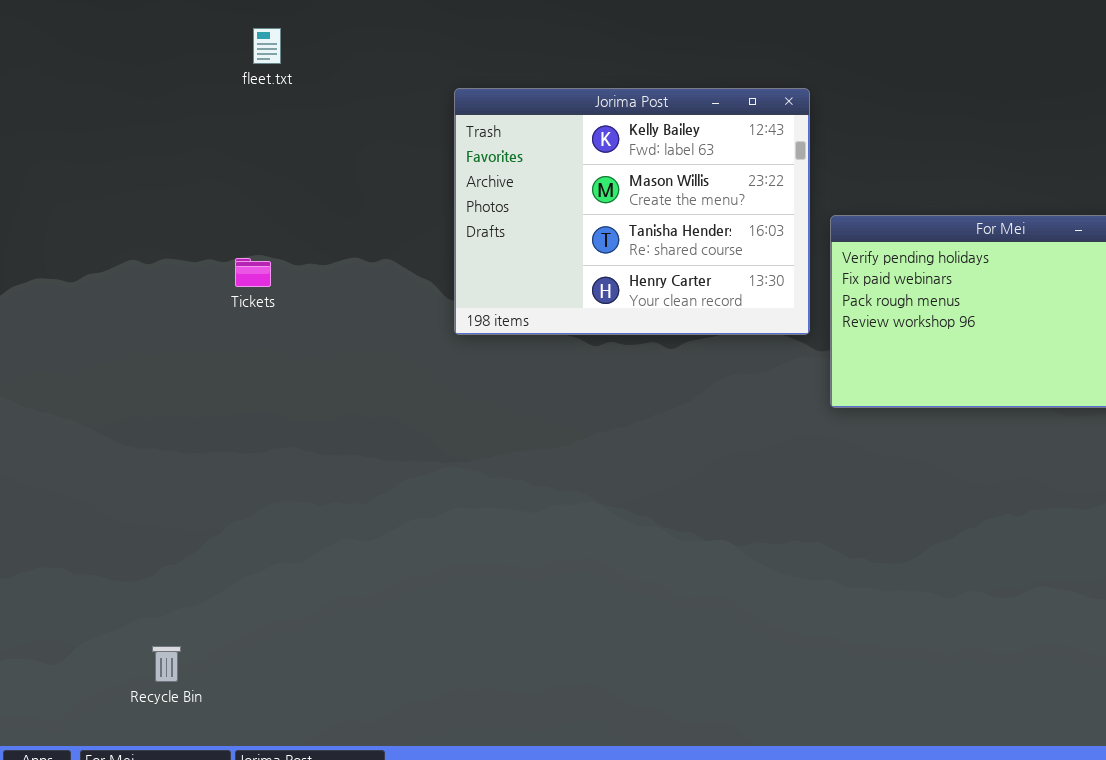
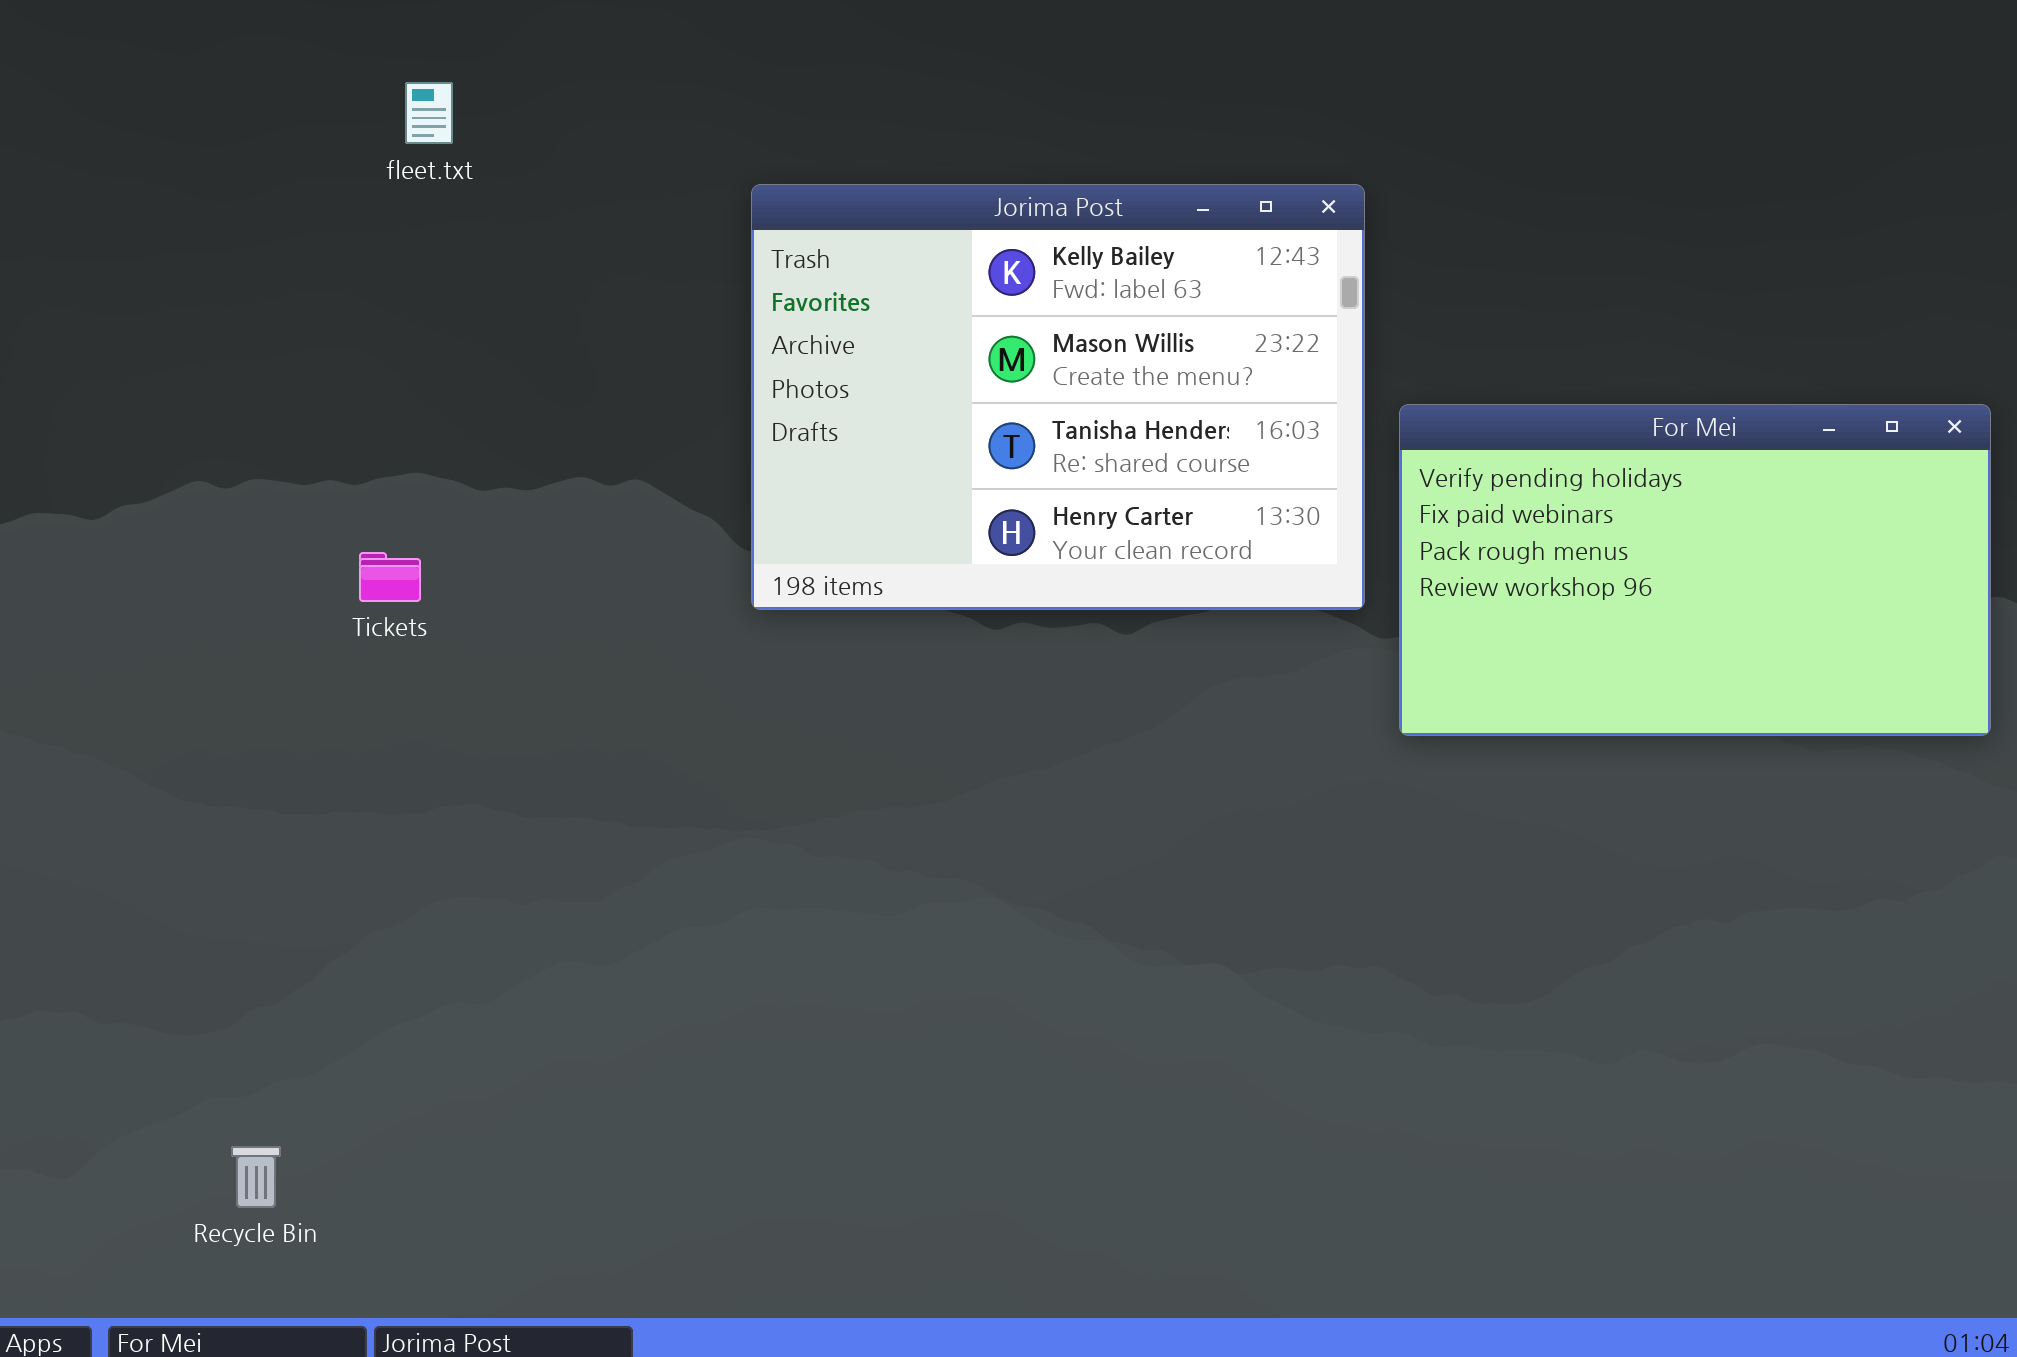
Tickets: [235,258,271,287] -> [359,552,421,602], moved

